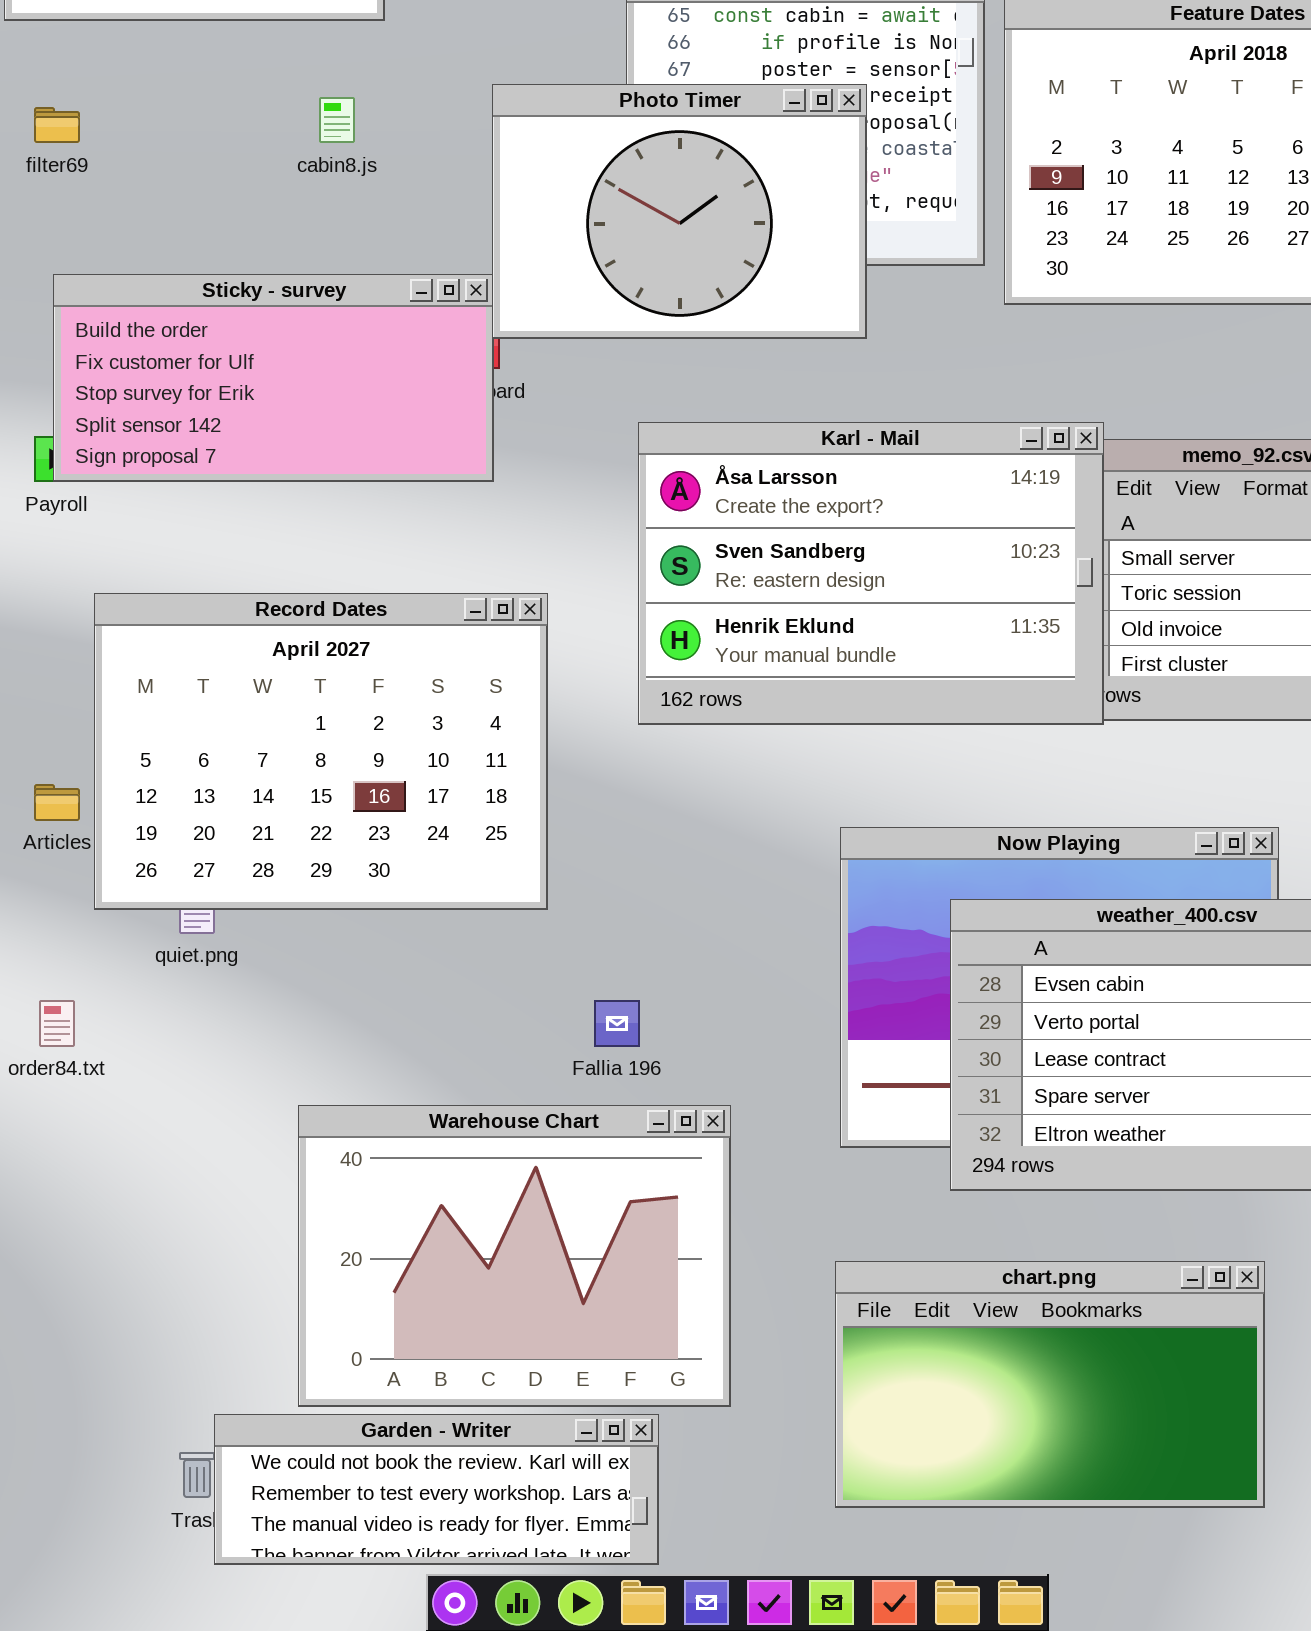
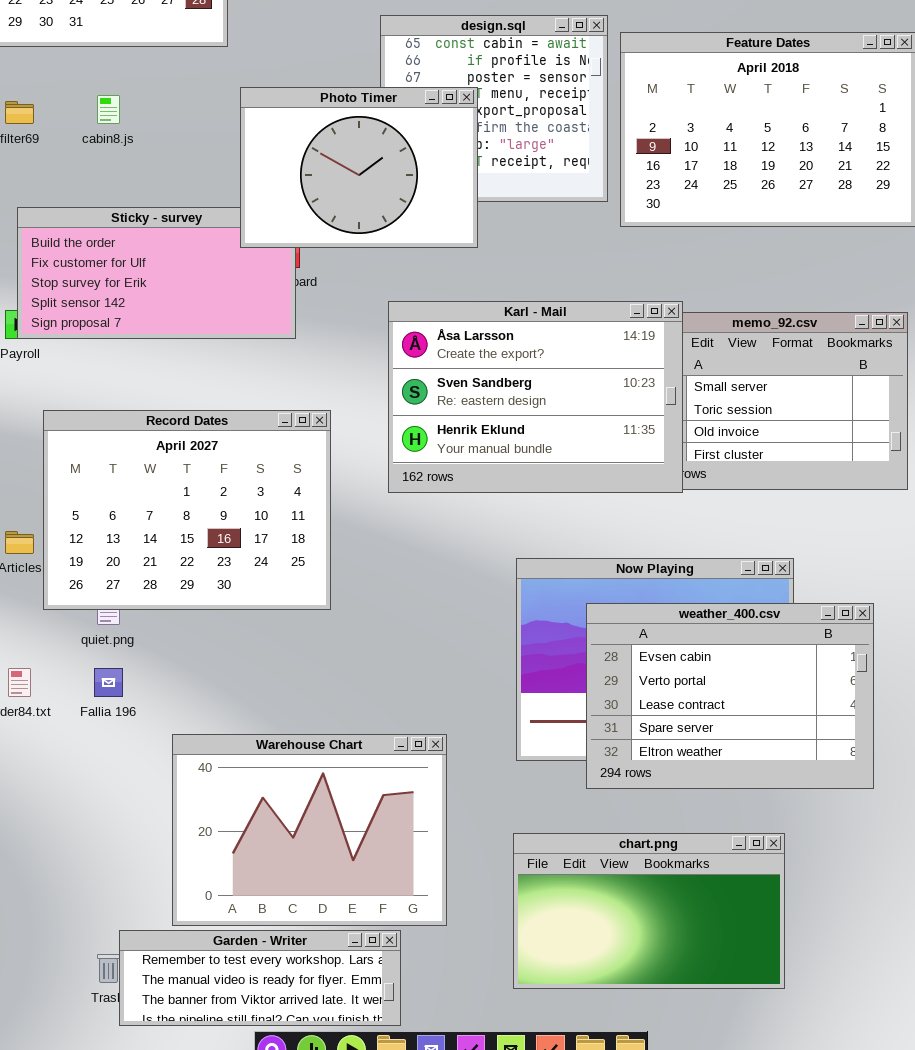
Photo Timer: [492,84,867,339] -> [240,87,478,248], moved
cabin8.js: [319,97,355,143] -> [97,95,120,124], moved
Fallia 196: [594,1000,640,1047] -> [94,668,123,697], moved
Garden - Writer: [214,1414,659,1565] -> [119,930,401,1026], scrolled down 1 row

